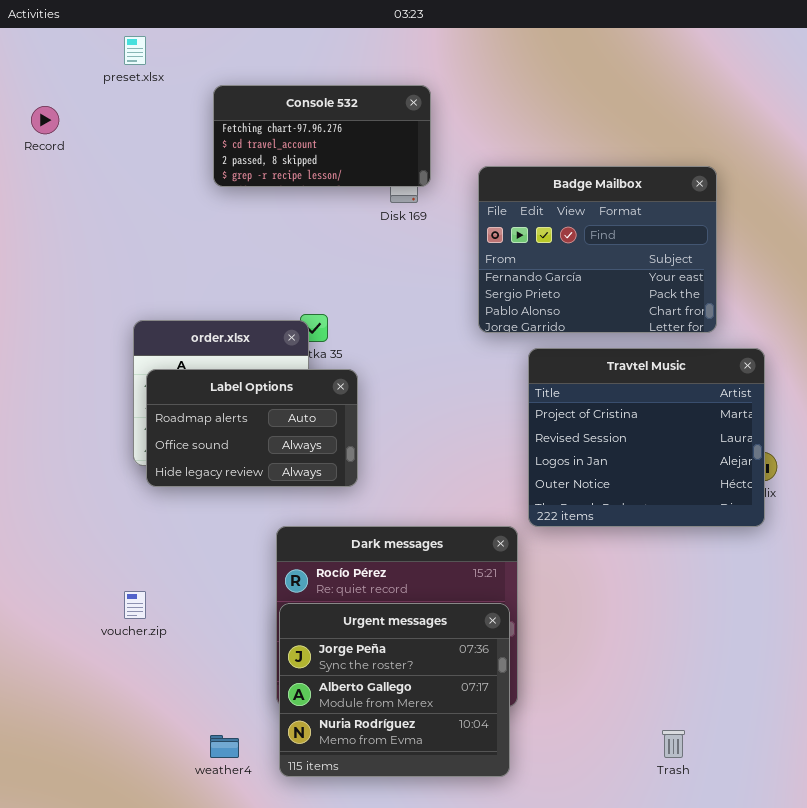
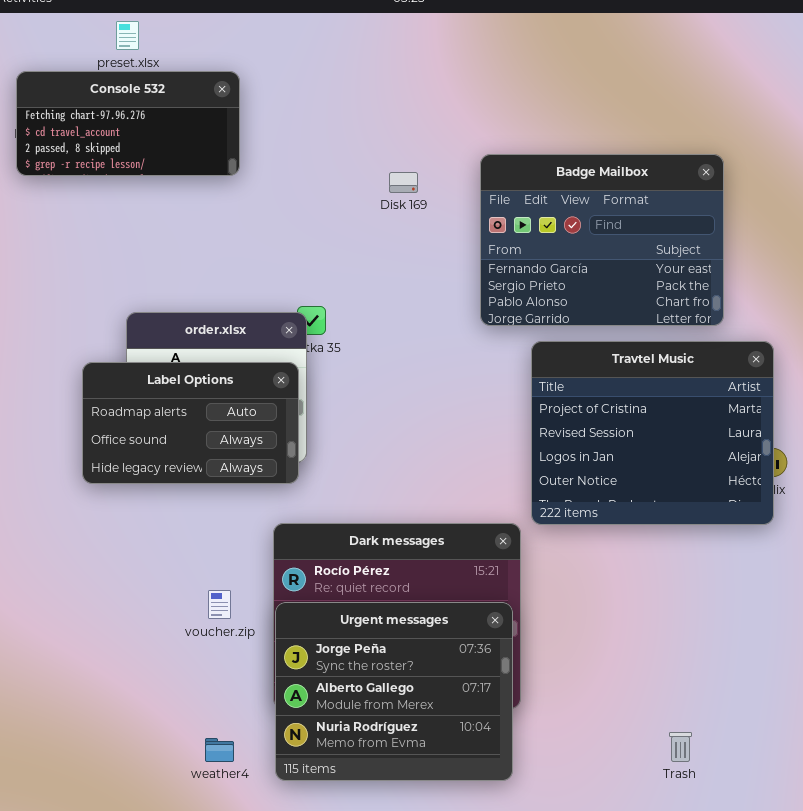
Console 532: [213,85,431,187] -> [16,71,240,176], moved
Label Options: [146,369,358,487] -> [82,362,299,484], moved
voucher.zip: [124,591,146,619] -> [208,590,231,619], moved

